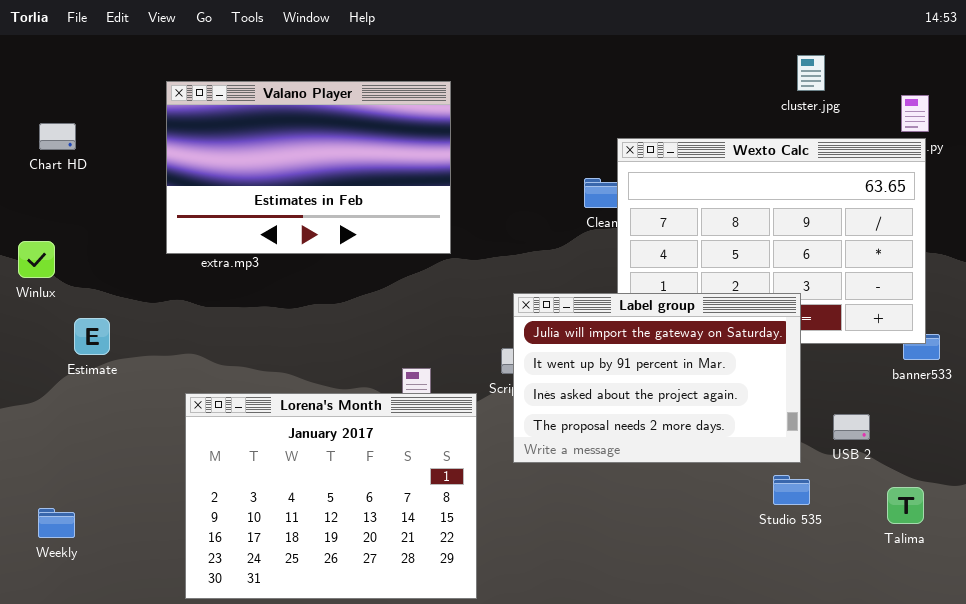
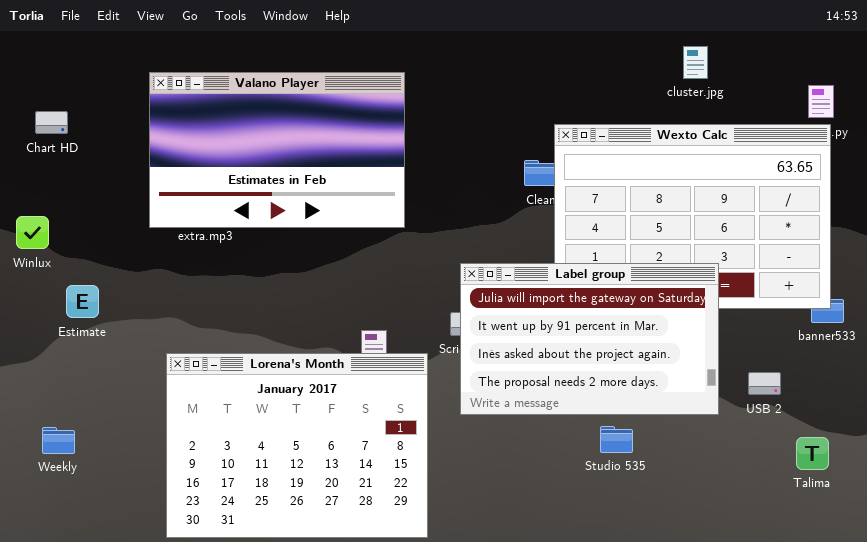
cluster.jpg: [797,55,825,91] -> [683,46,708,79], moved
Studio 535: [773,475,810,505] -> [600,426,633,453], moved
Weekly: [38,508,75,538] -> [42,427,75,454], moved

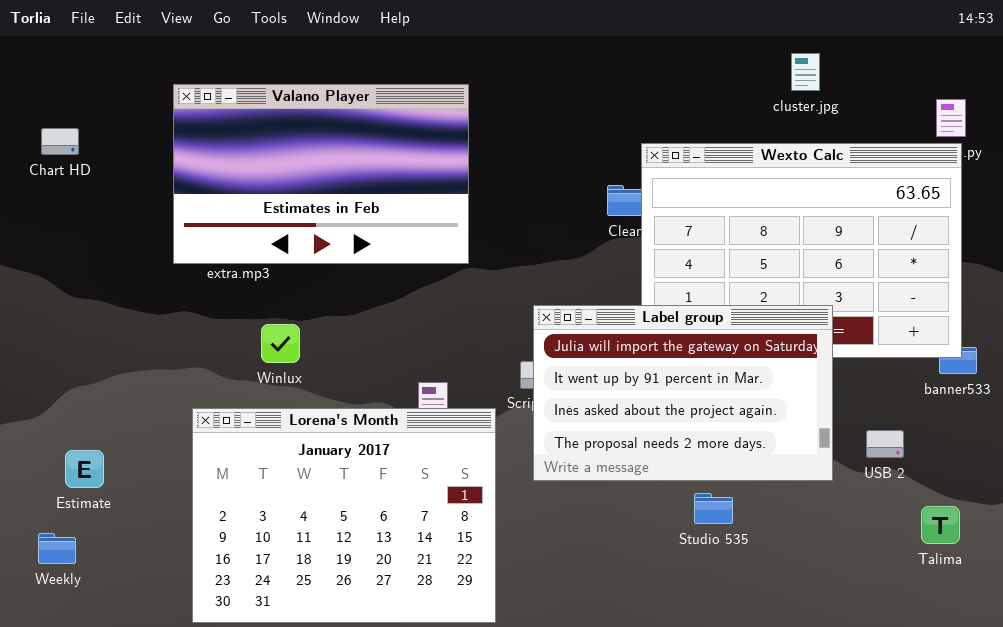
Winlux: [16,216,49,249] -> [261,324,300,363], moved
Estimate: [66,285,99,318] -> [65,450,104,488], moved
Weekly: [42,427,75,454] -> [38,533,76,564], moved

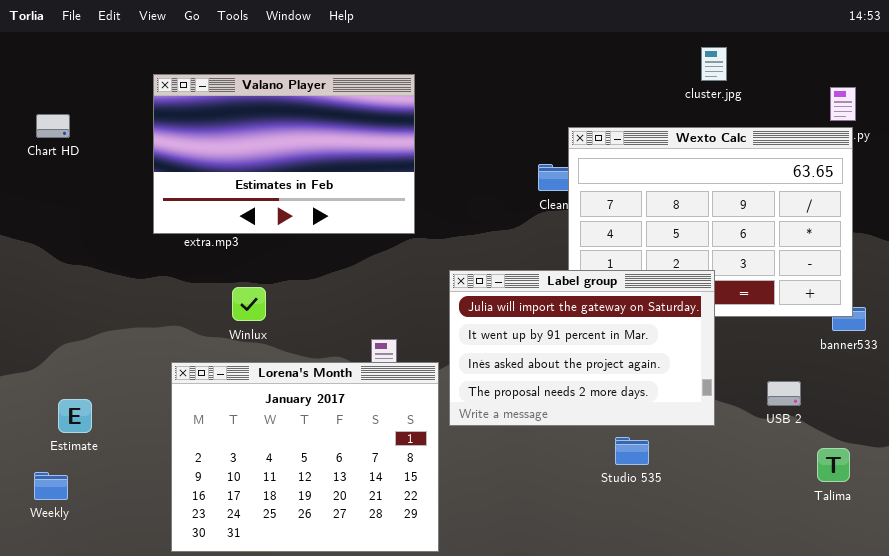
Label group: [533,305,833,481] -> [449,270,715,426], moved

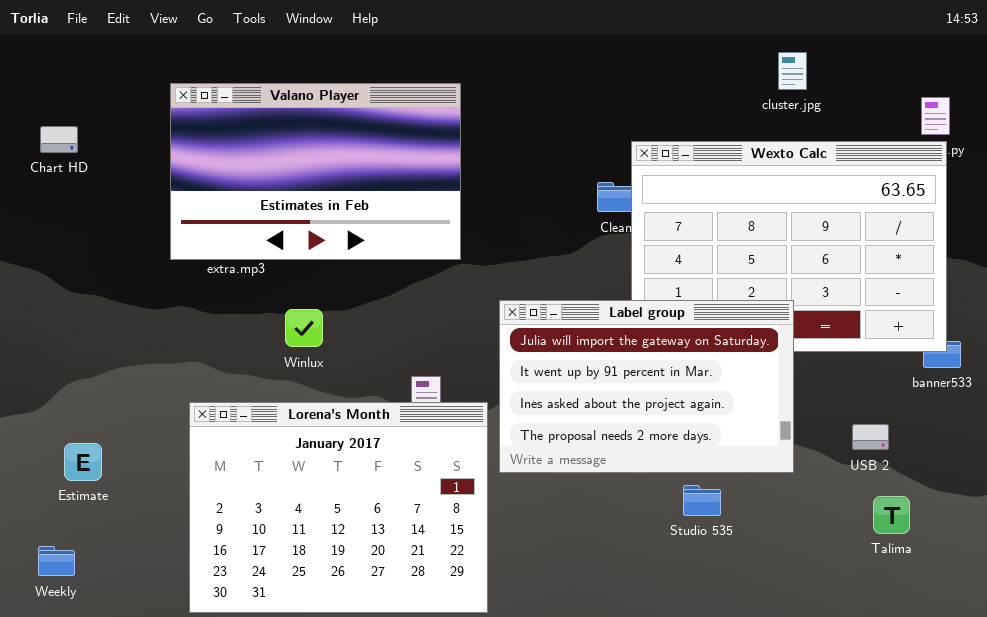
Winlux: [232,287,266,321] -> [285,309,323,347], moved
Talima: [817,448,850,482] -> [873,496,910,534], moved
Weekly: [34,472,68,500] -> [38,546,75,576], moved

